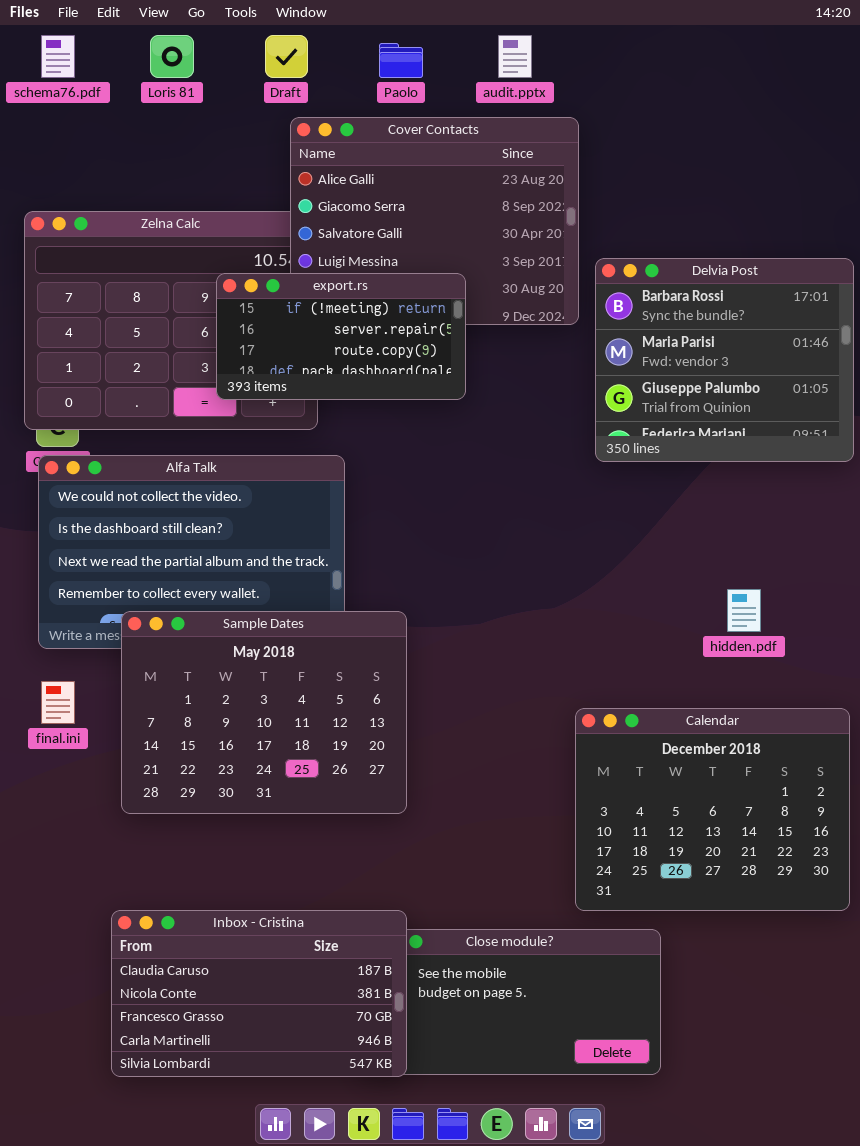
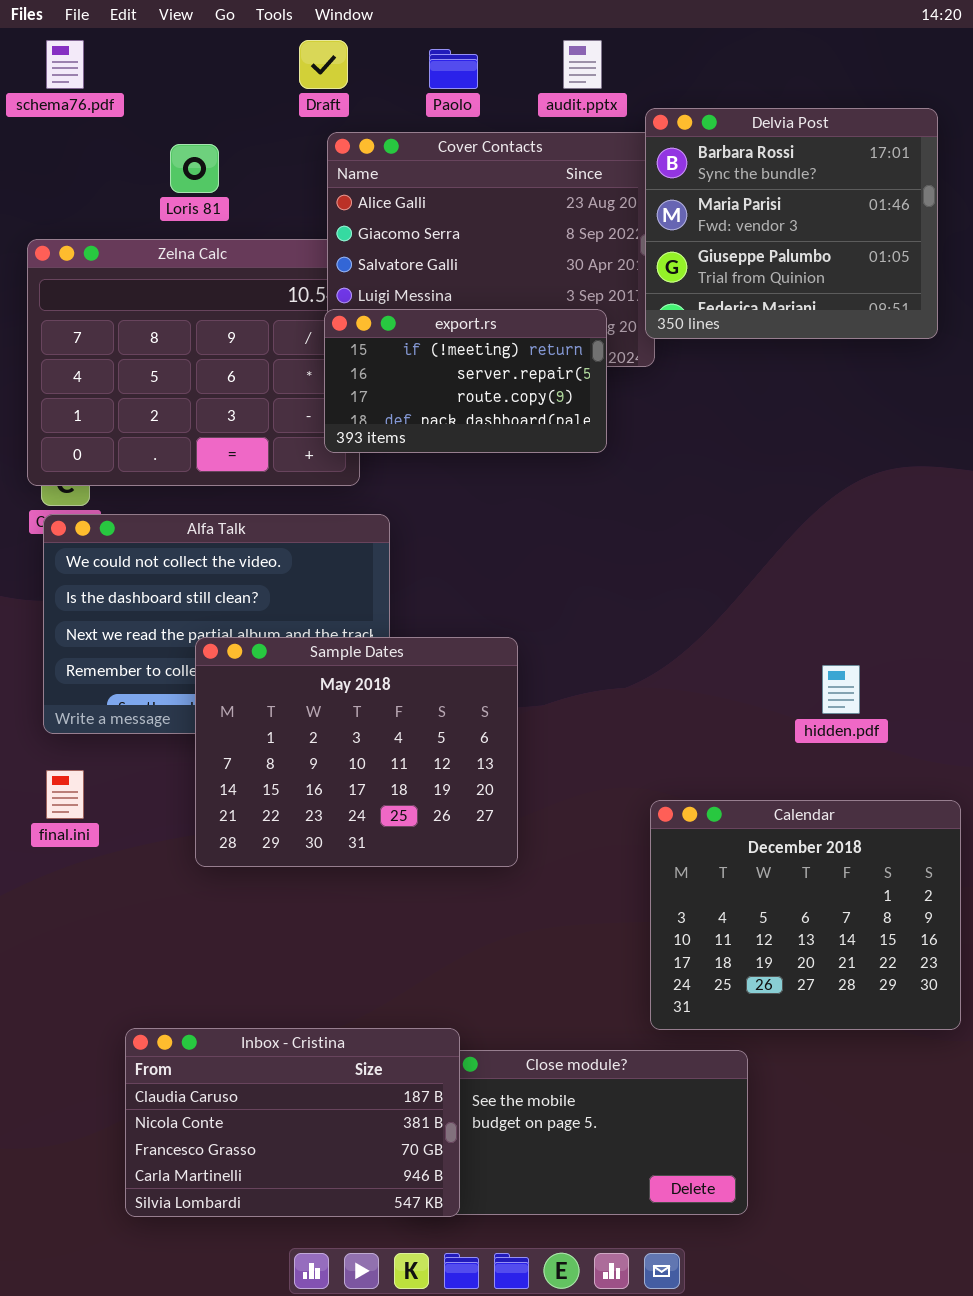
Loris 81: [150,35,194,78] -> [170,144,219,193], moved
Delvia Post: [595,258,854,462] -> [645,108,938,339], moved
export.rs: [216,273,466,400] -> [324,309,607,453], moved
Sample Dates: [121,611,407,814] -> [195,637,518,867], moved

